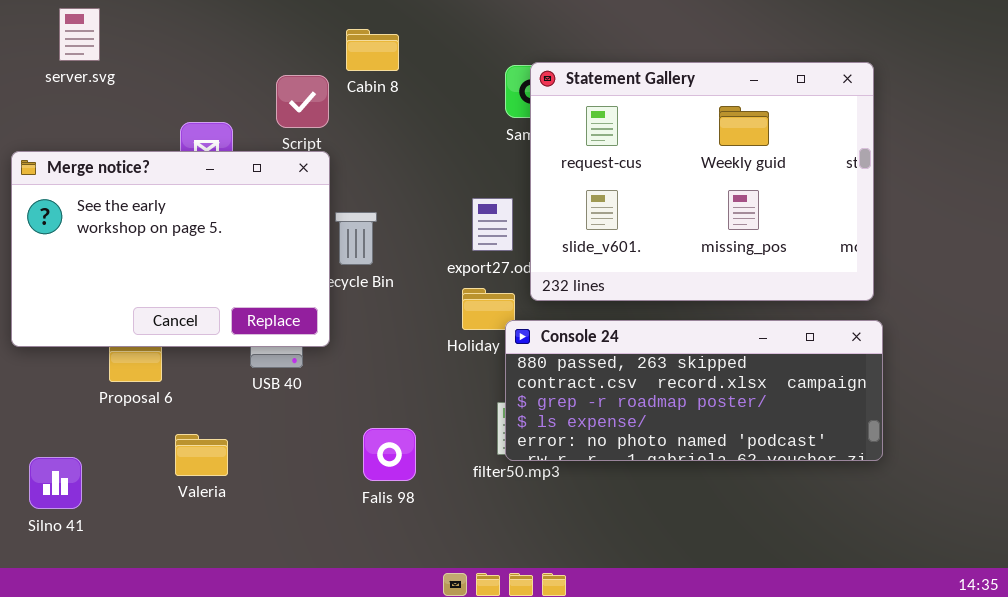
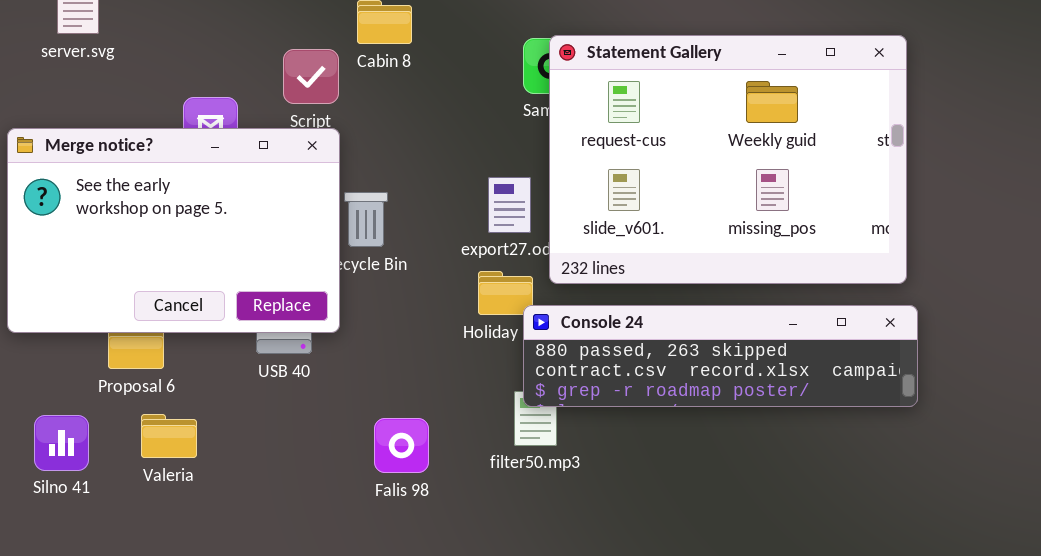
Console 24: [505,320,883,461] -> [523,305,918,407], resized
Valeria: [175,434,228,476] -> [141,414,197,458], moved
Silno 41: [29,457,82,509] -> [34,415,89,471], moved

